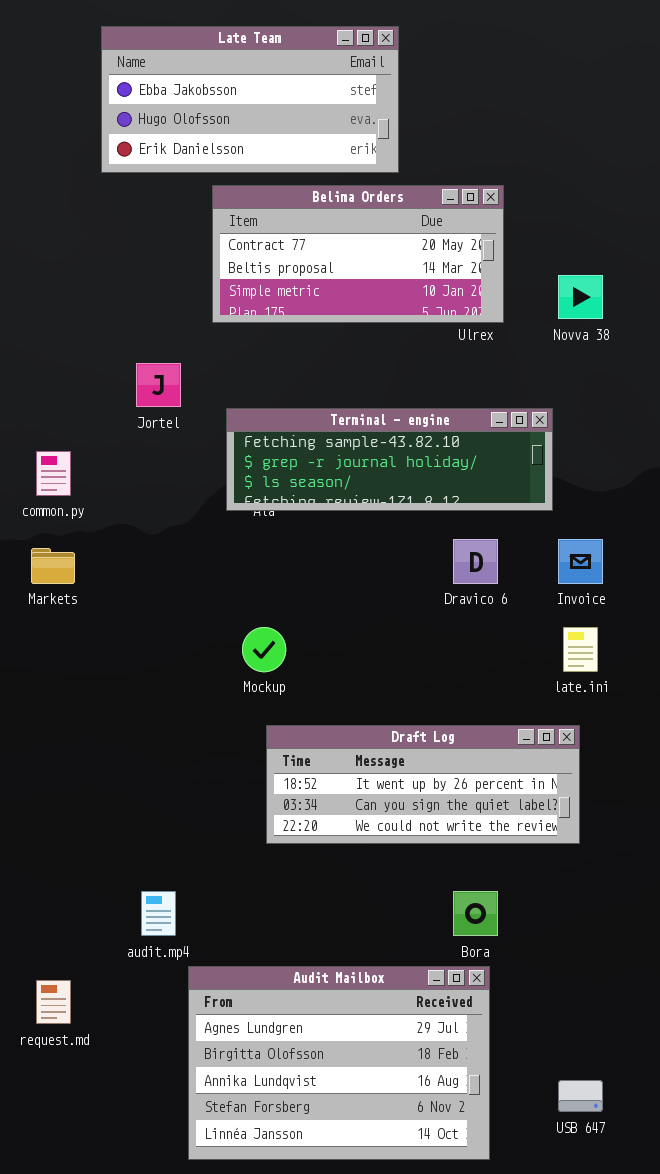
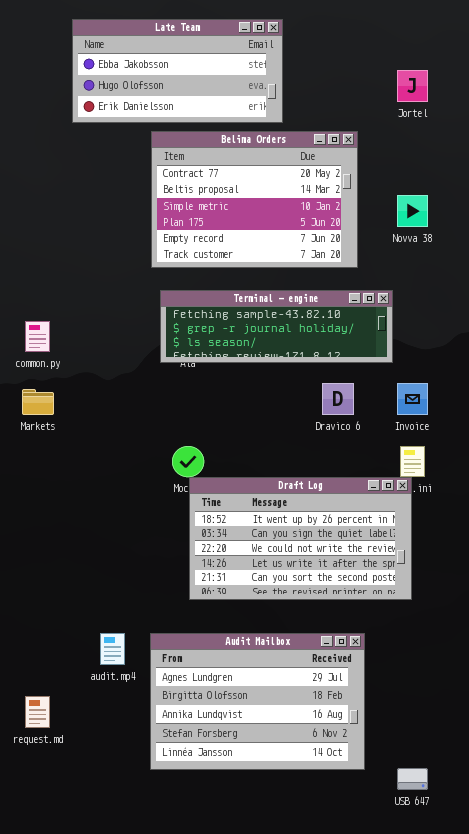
Belima Orders: [212,185,504,323] -> [151,131,358,268], resized
Jortel: [136,363,181,407] -> [397,70,428,102], moved
Draft Log: [266,725,580,844] -> [189,477,412,600], resized
Audit Mailbox: [188,966,490,1160] -> [150,633,365,770], moved

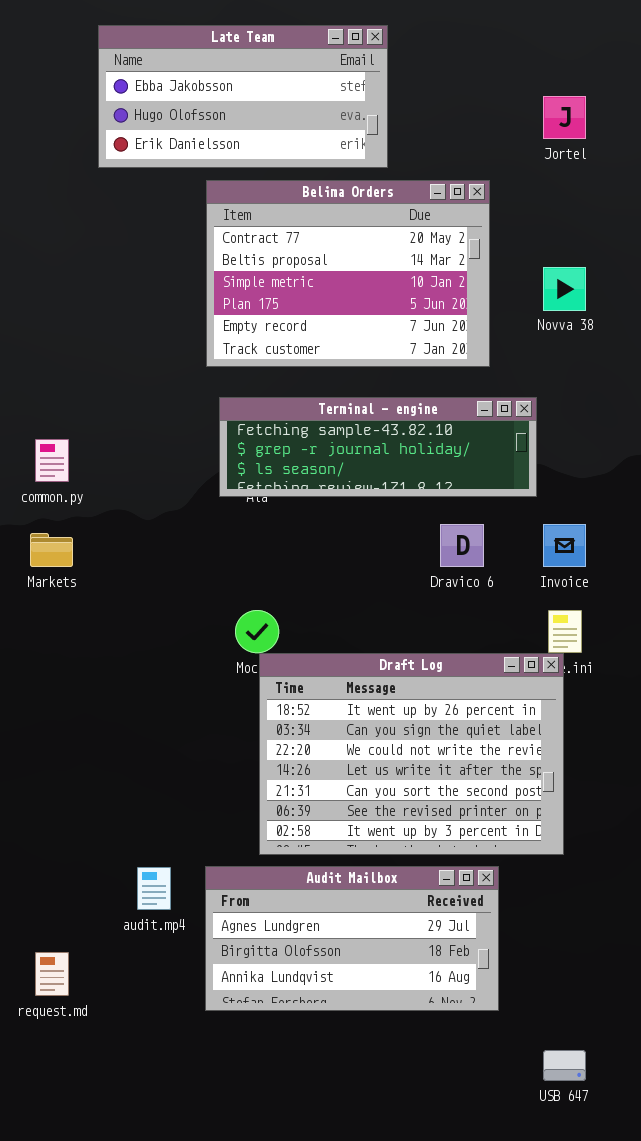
Draft Log: [189,477,412,600] -> [259,653,564,855], resized
Audit Mailbox: [150,633,365,770] -> [205,866,499,1011], resized

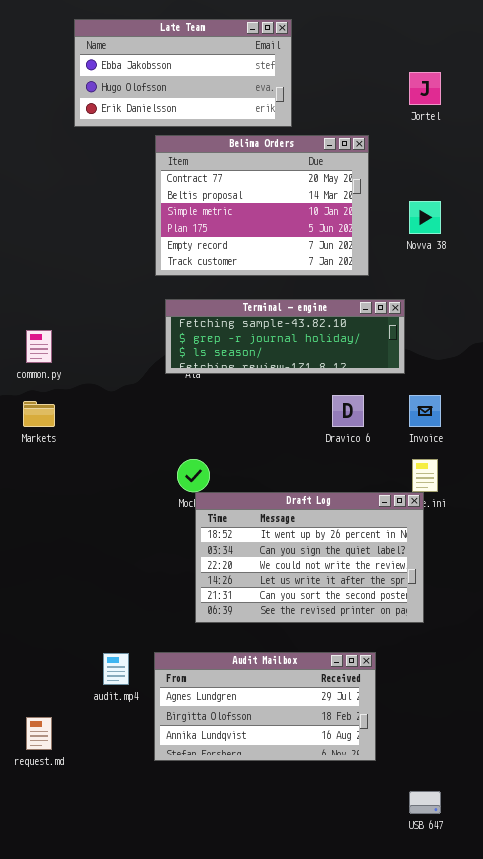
Draft Log: [259,653,564,855] -> [195,492,424,623], resized

